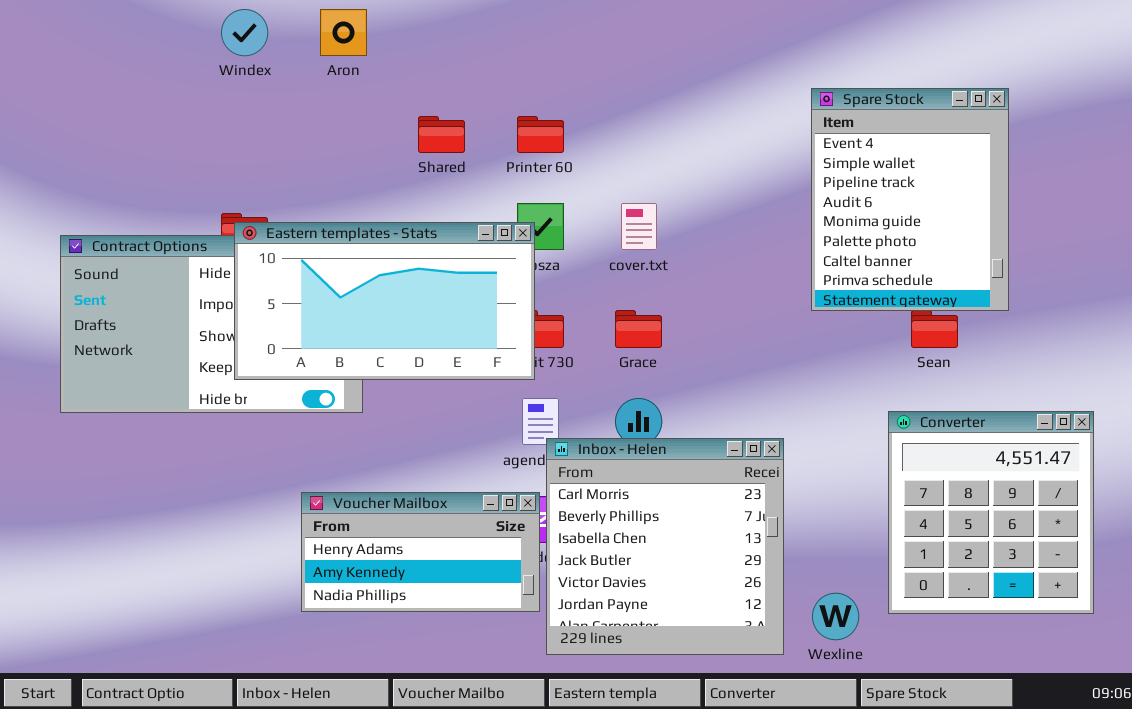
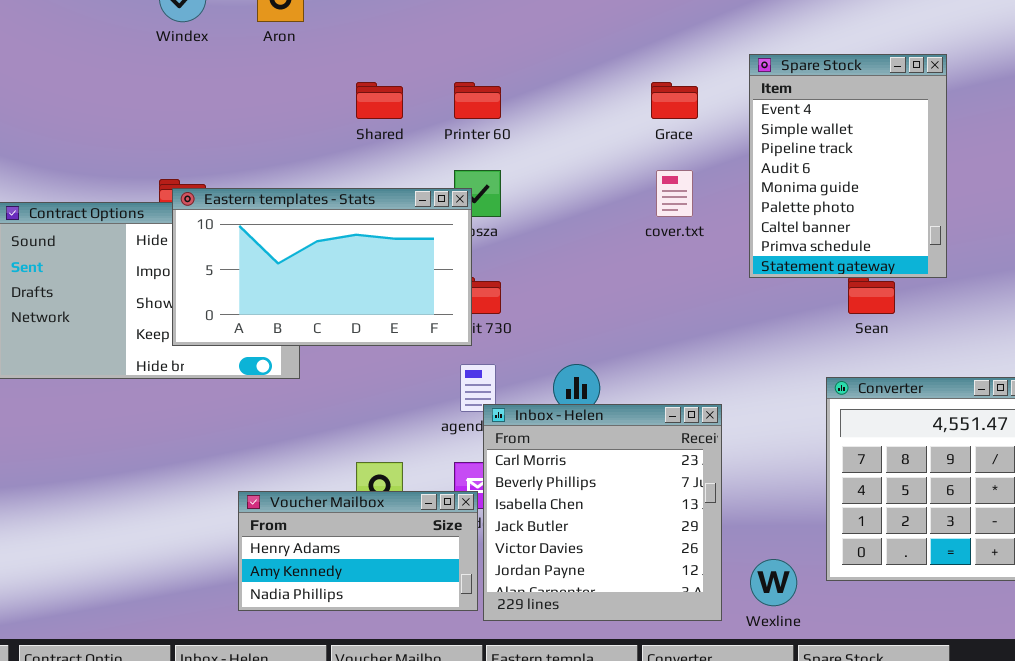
cover.txt: [621,203,657,250] -> [656,170,693,217], moved
Grace: [615,310,662,348] -> [651,82,698,119], moved
Voucher Mailbox: [301,492,540,612] -> [238,491,478,611], moved

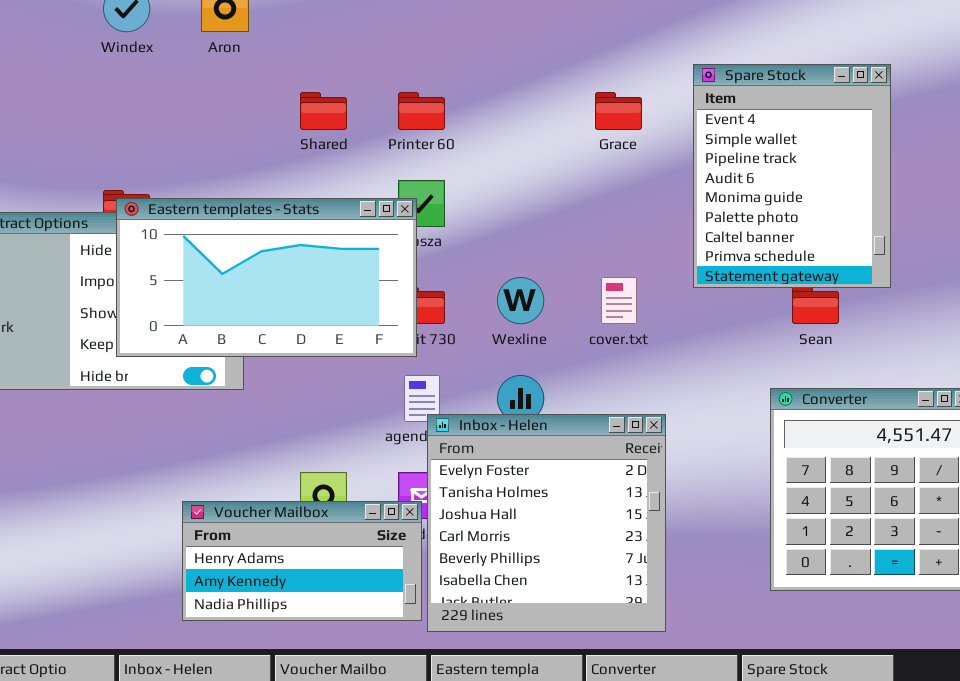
cover.txt: [656,170,693,217] -> [601,277,637,324], moved
Inbox - Helen: [483,404,722,621] -> [427,414,666,632], scrolled up 3 rows
Wexline: [750,559,797,606] -> [497,277,544,324], moved

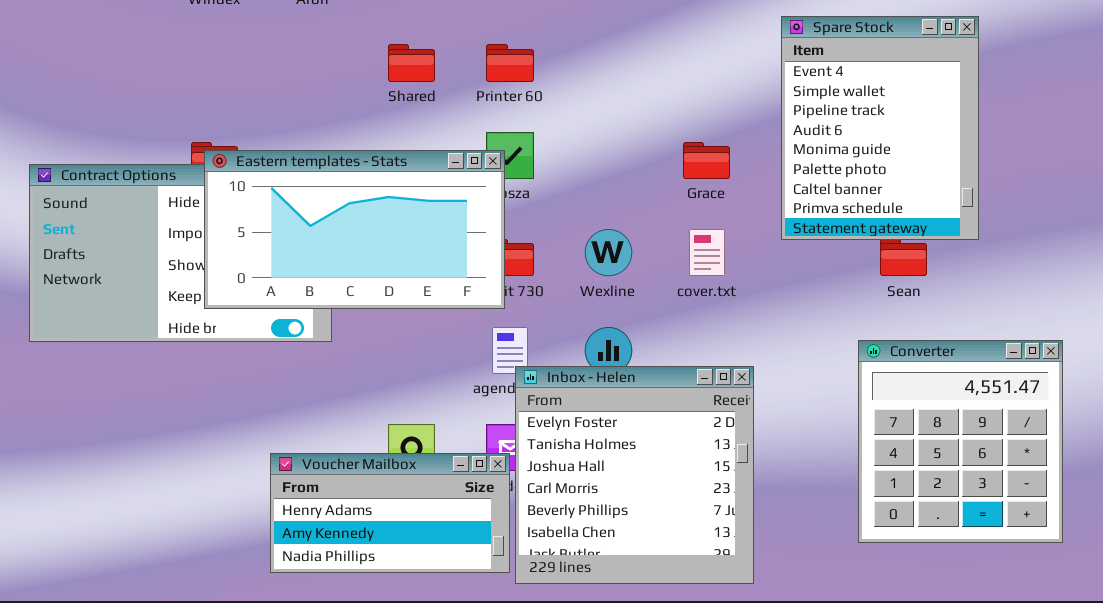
Grace: [595,92,642,130] -> [683,142,730,179], moved

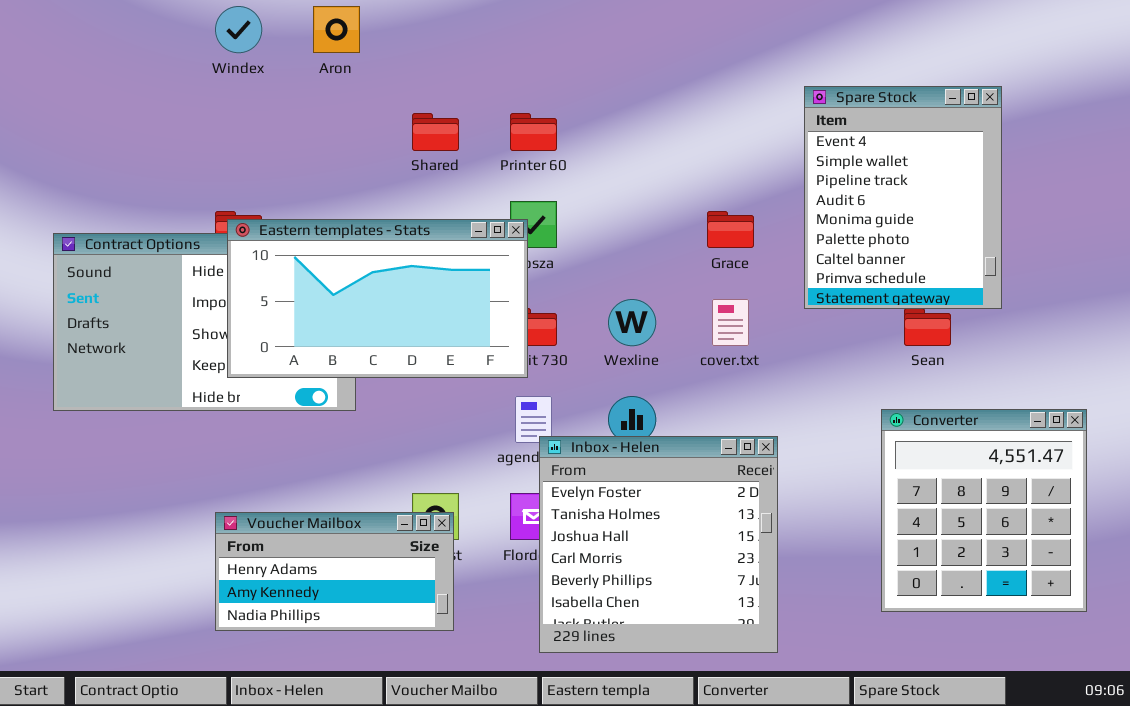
Voucher Mailbox: [270,453,510,573] -> [215,512,454,631], moved

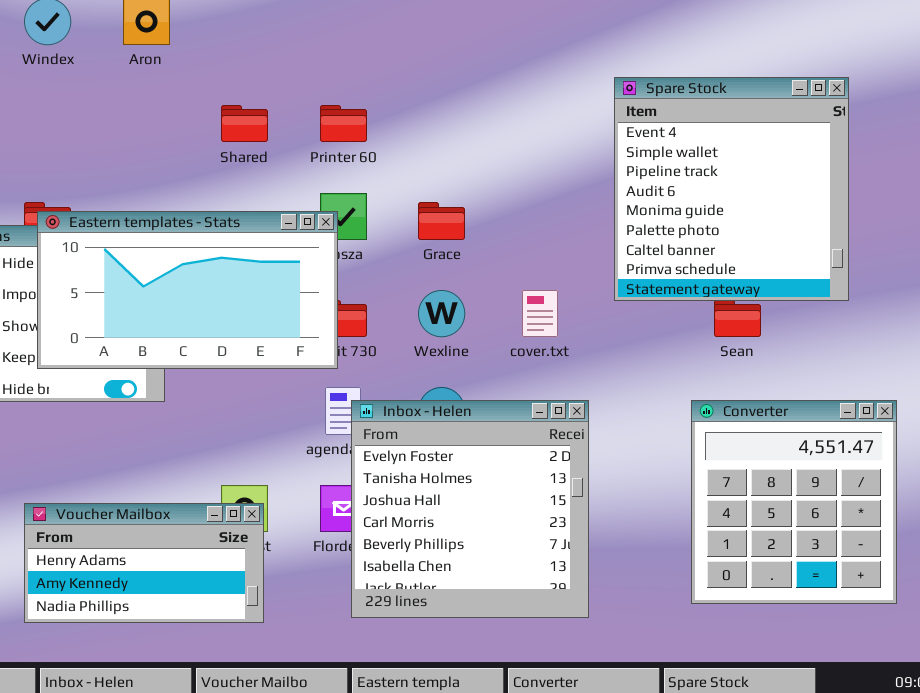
Spare Stock: [804,86,1002,309] -> [614,77,849,301], resized
Grace: [707,211,754,248] -> [418,202,465,240], moved
Inbox - Helen: [539,436,778,653] -> [351,400,589,618], moved

